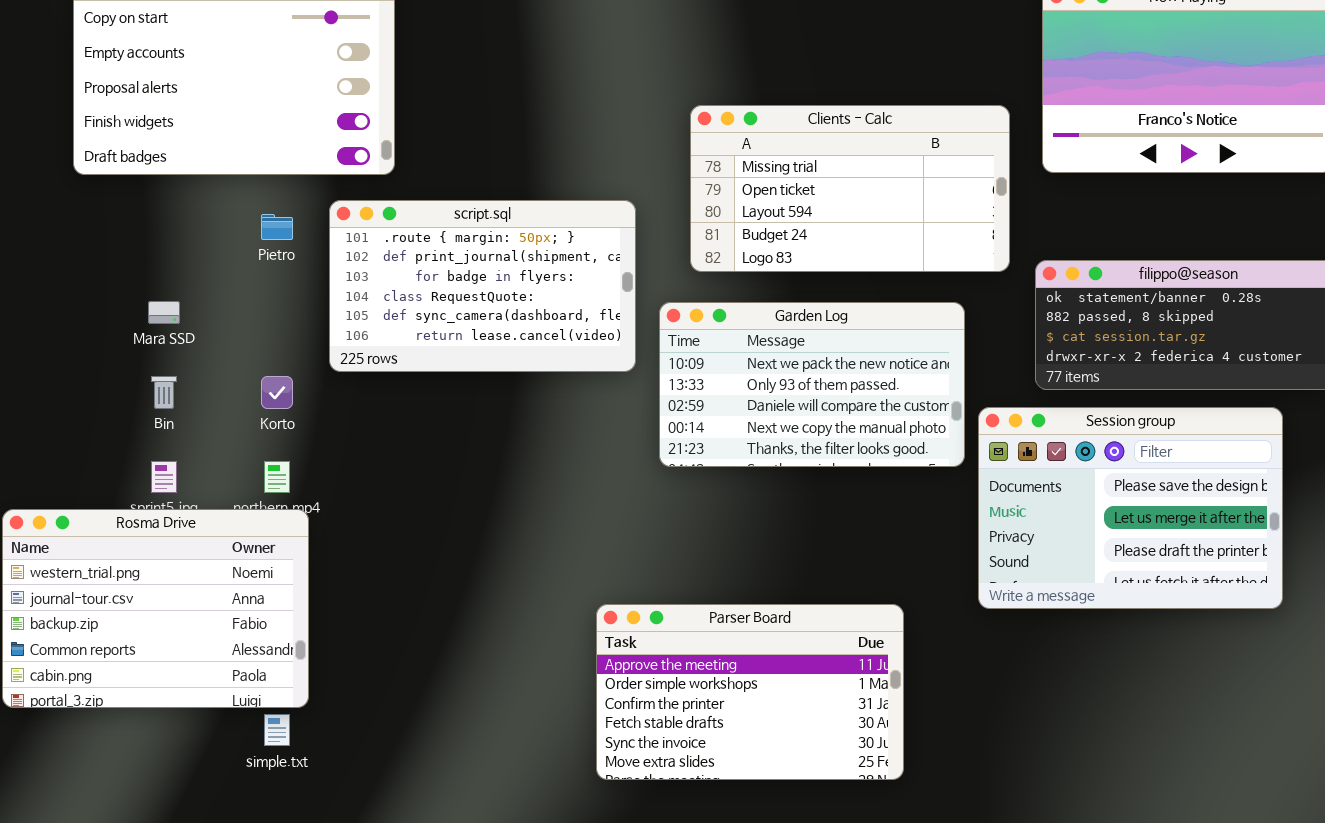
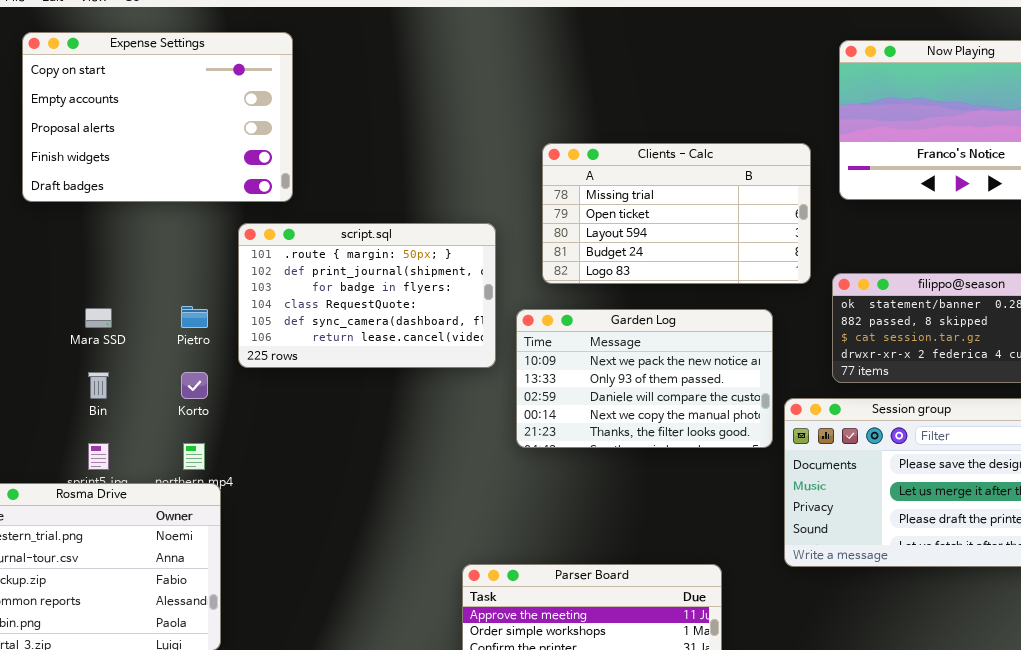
Pietro: [261,214,293,240] -> [181,306,208,328], moved

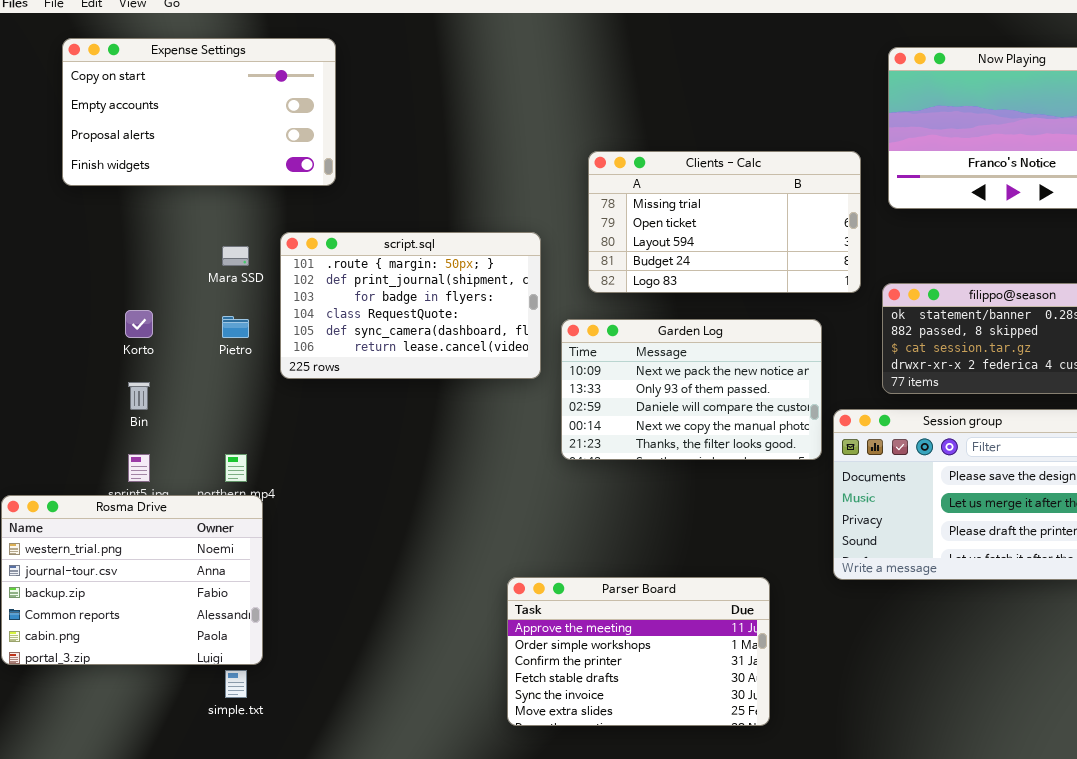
Expense Settings: [22,32,293,202] -> [62,38,336,186], resized
Mara SSD: [85,308,112,328] -> [222,246,249,266], moved
Korto: [181,372,208,399] -> [125,310,153,338], moved

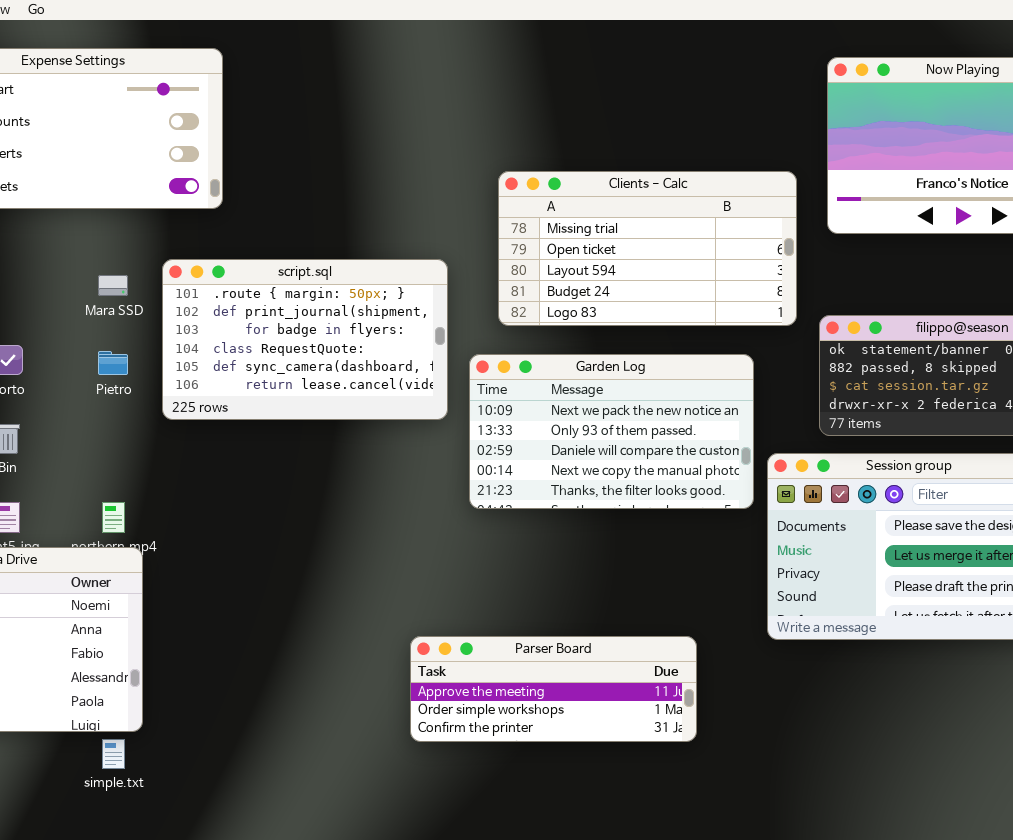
Parser Board: [507,577,770,726] -> [410,636,697,742], resized

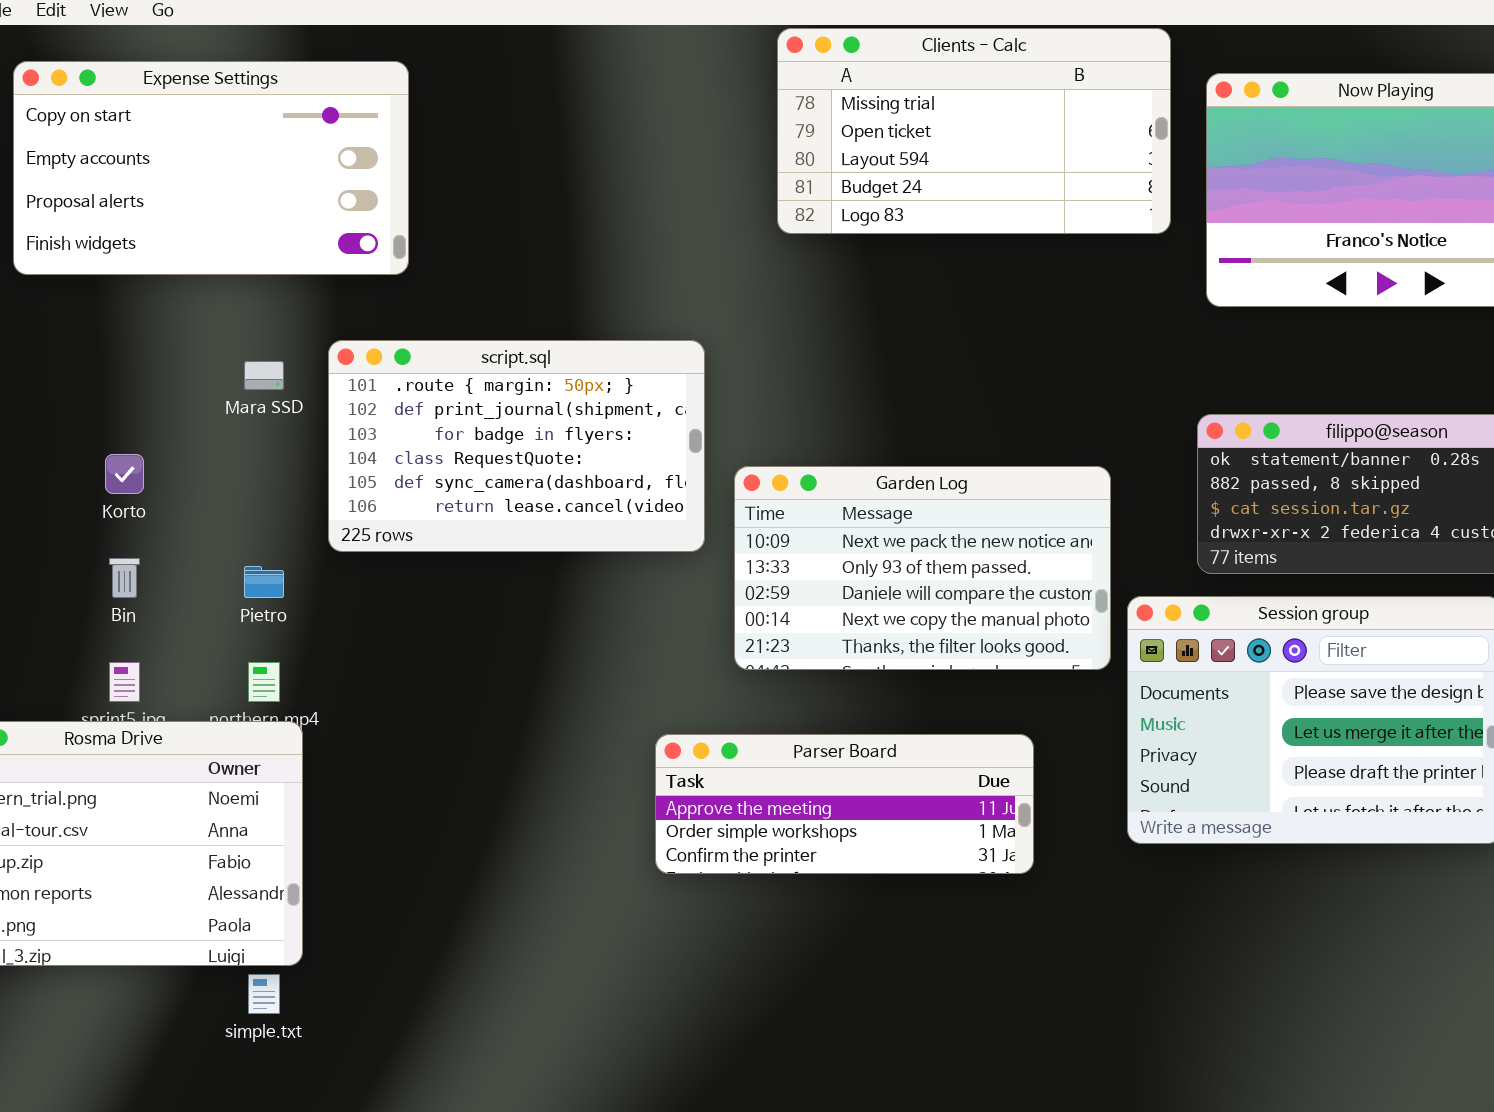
Clients - Calc: [498,171,797,326] -> [777,28,1171,234], moved
Pietro: [98,351,128,375] -> [244,566,284,598], moved
Parser Board: [410,636,697,742] -> [655,734,1034,874], moved

